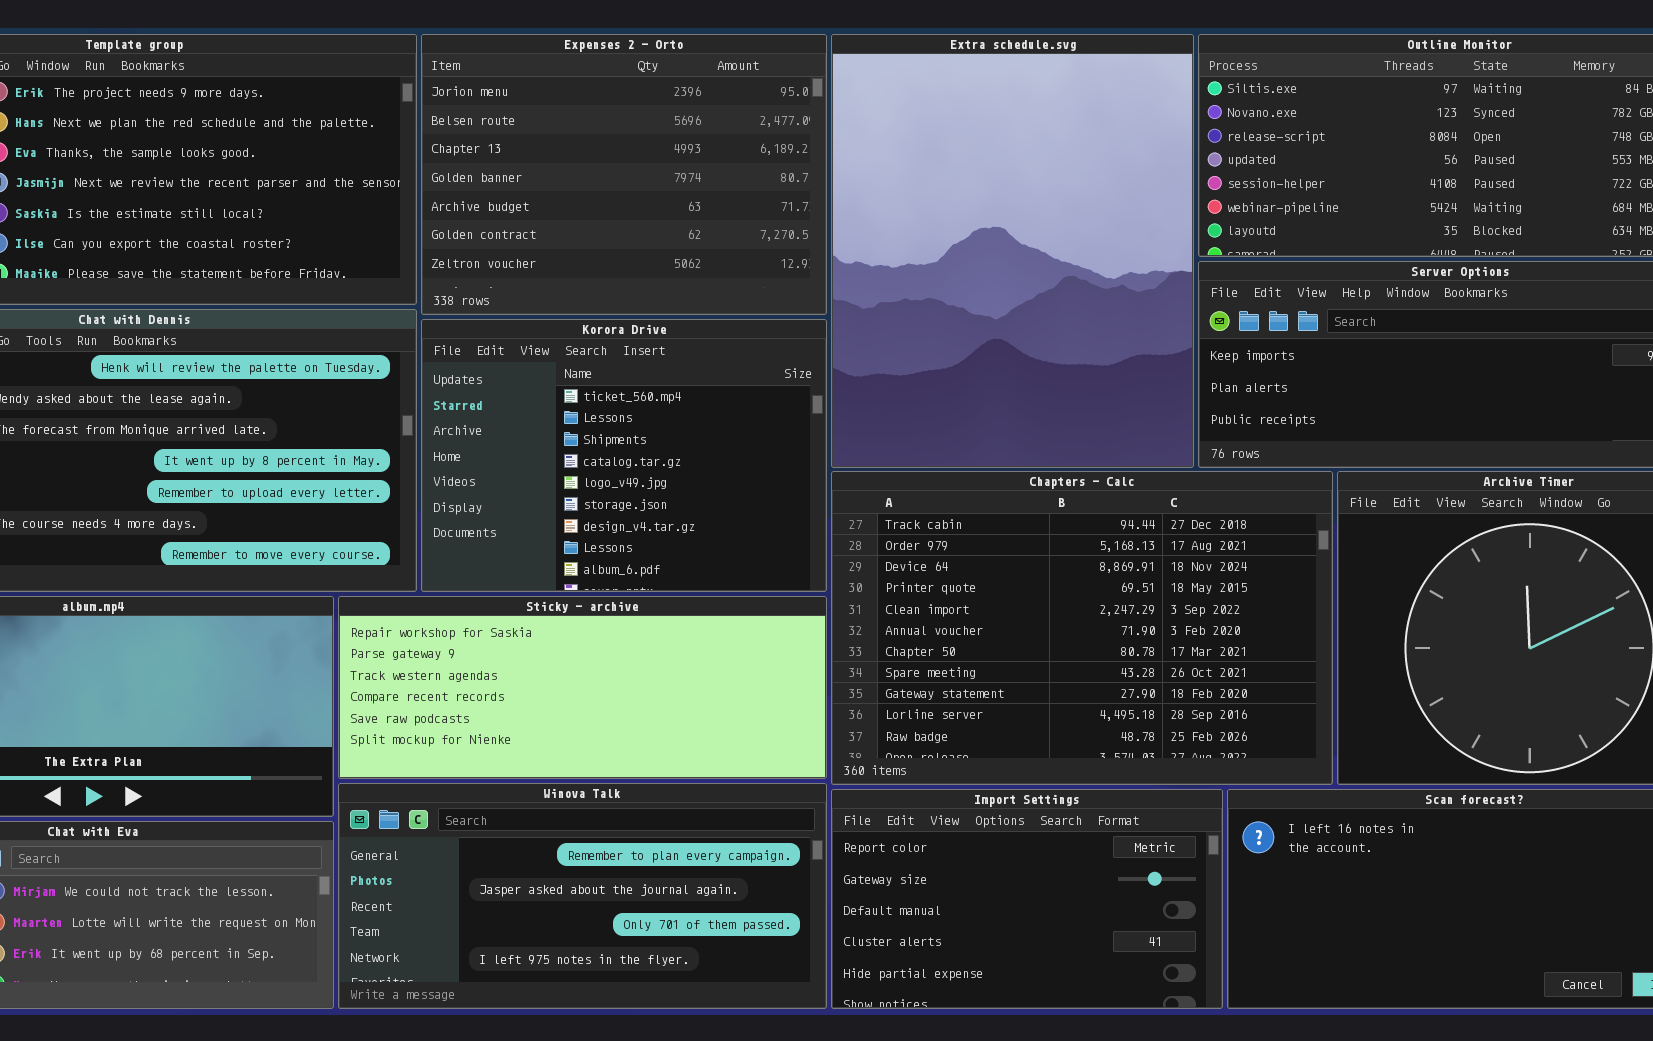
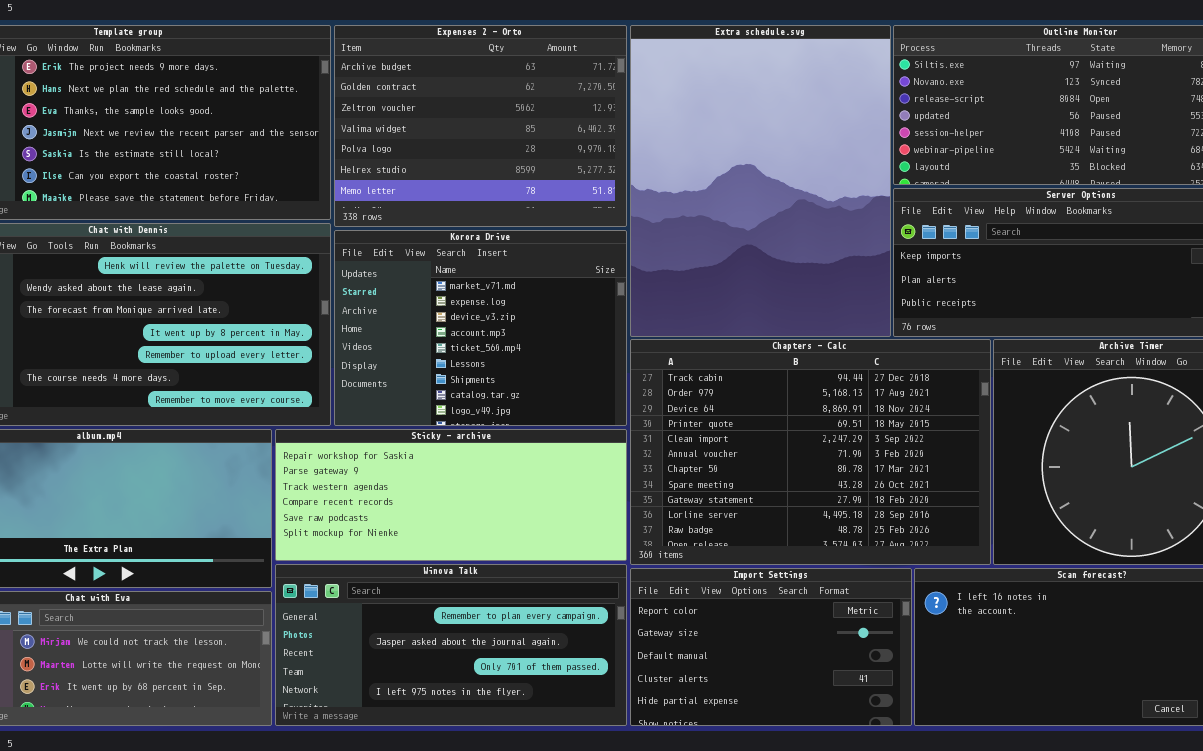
Expenses 2 - Orto: [421,34,827,315] -> [334,25,627,227], scrolled down 4 rows
Korora Drive: [421,319,827,592] -> [334,230,627,426], scrolled up 4 rows

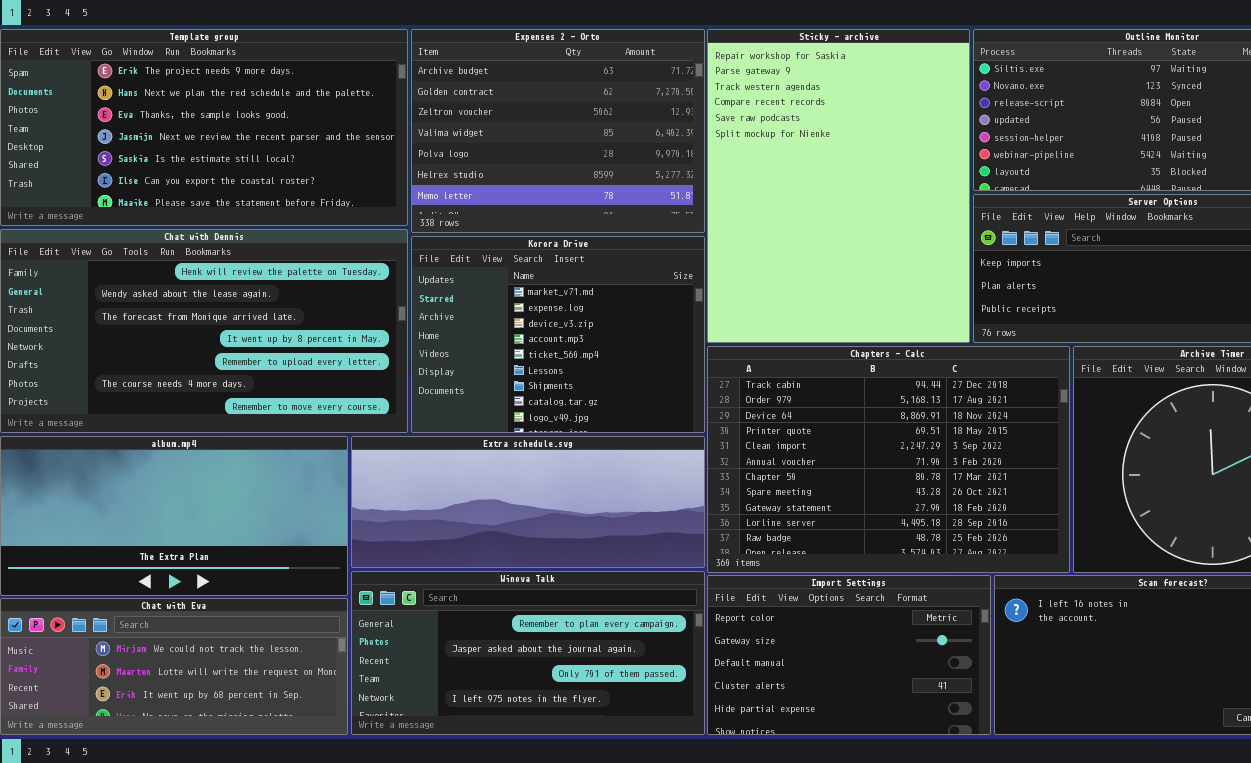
Extra schedule.svg: [630,25,891,337] -> [351,436,705,568], moved, resized
Sticky - archive: [275,429,627,561] -> [707,29,970,343], moved, resized

